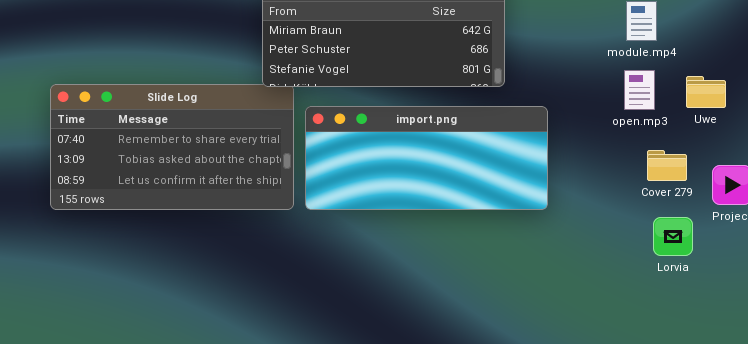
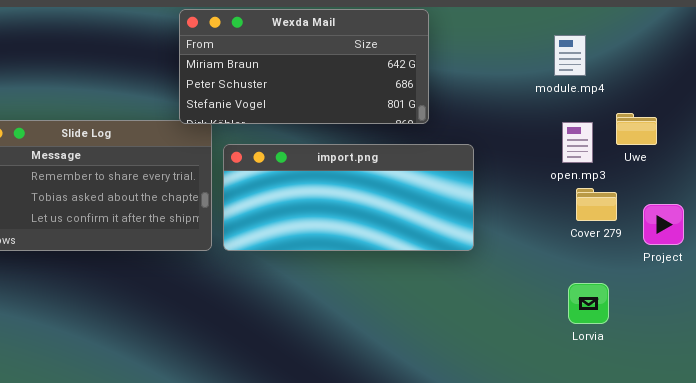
open.mp3: [624,70,655,110] -> [562,122,593,163], moved
Lorvia: [653,217,693,256] -> [568,283,609,324], moved

